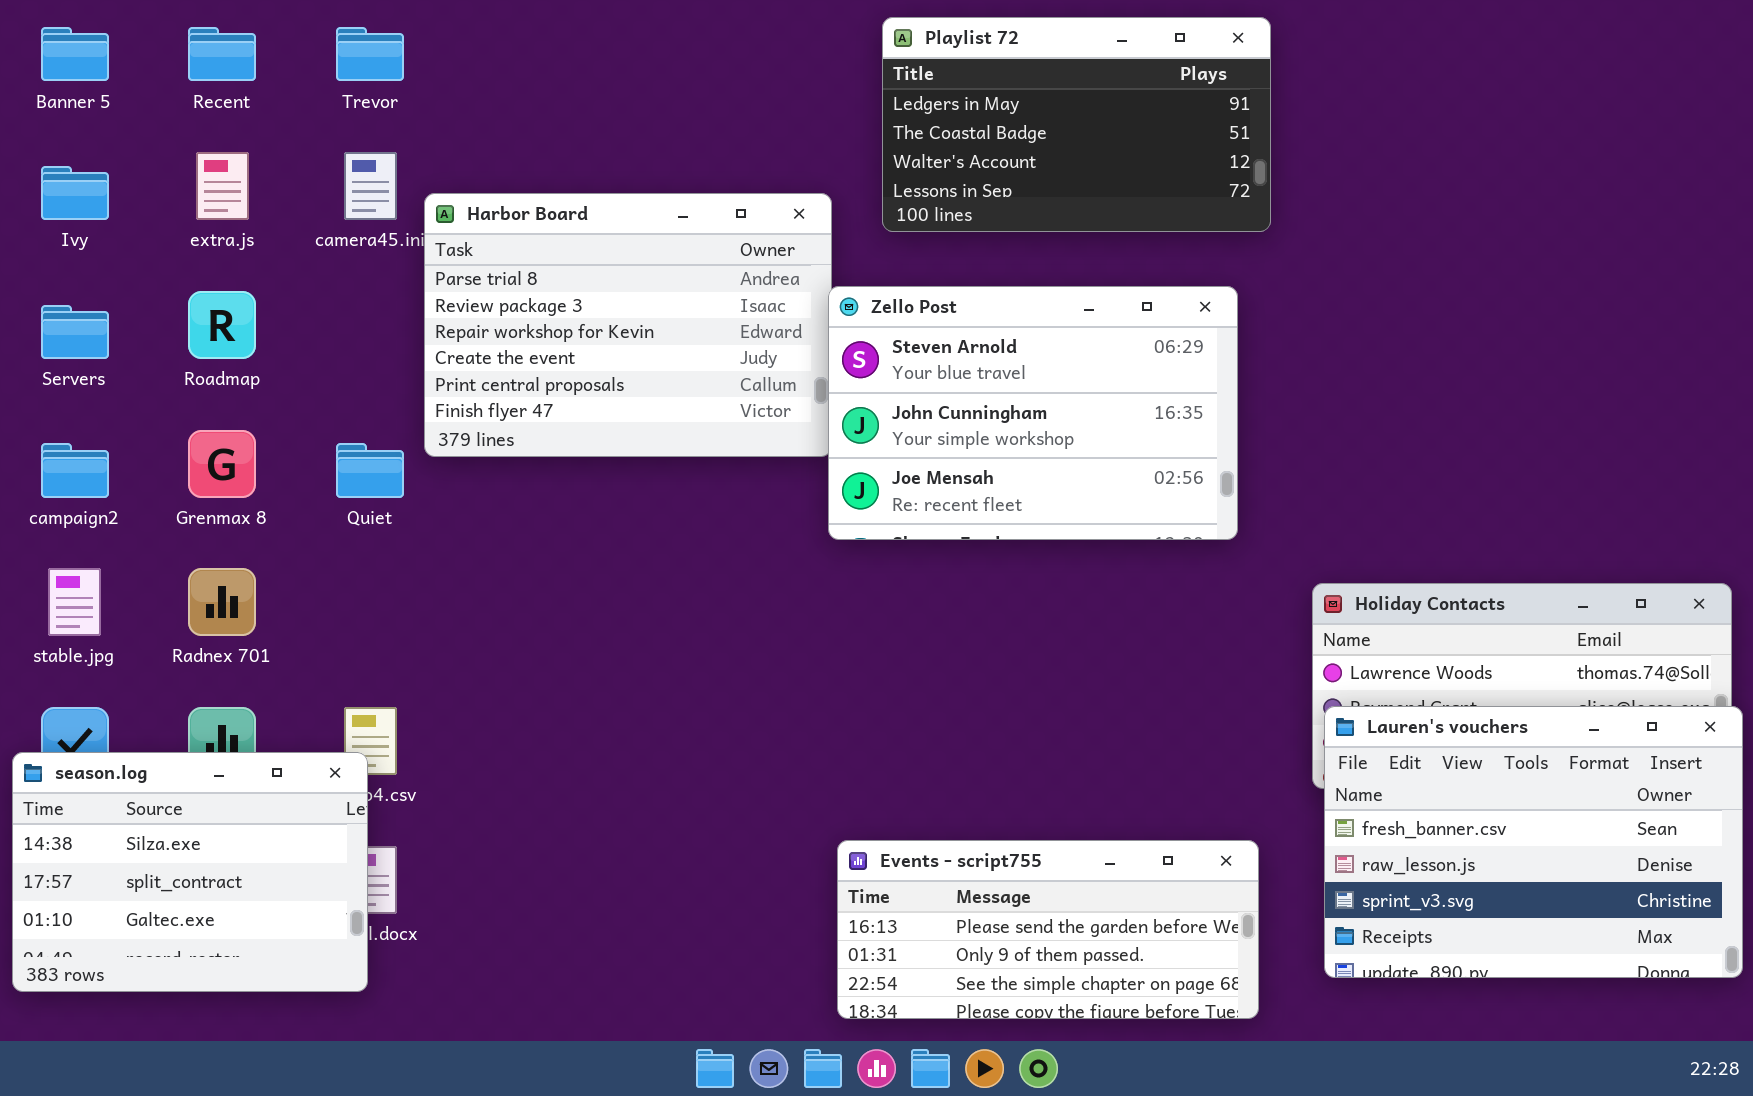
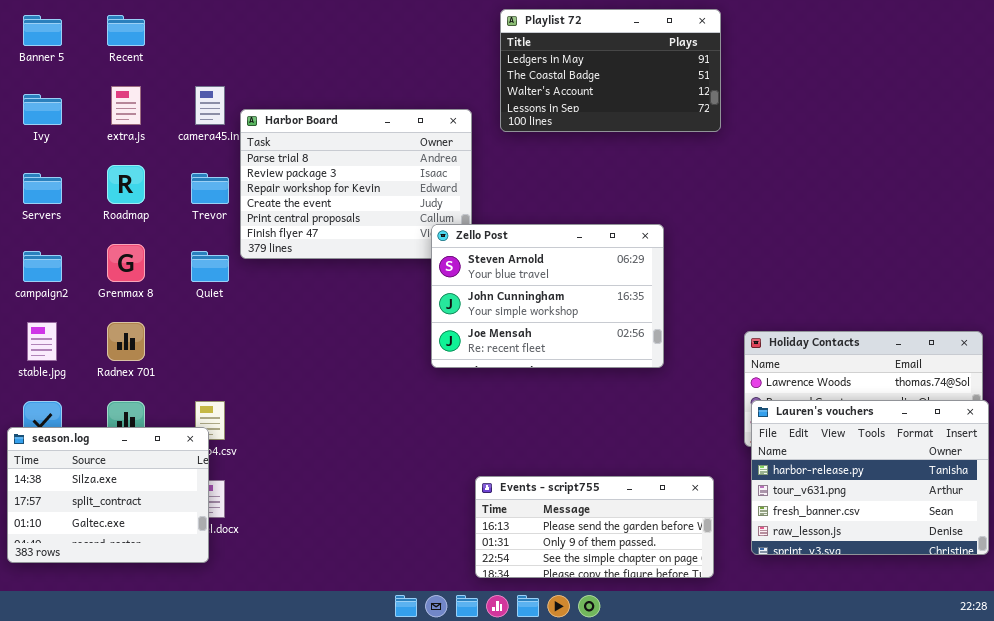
Trevor: [336,27,404,81] -> [191,173,229,204], moved
Zello Post: [828,286,1238,540] -> [431,224,664,368], moved
Lauren's vouchers: [1324,706,1743,978] -> [751,400,989,555], scrolled up 2 rows

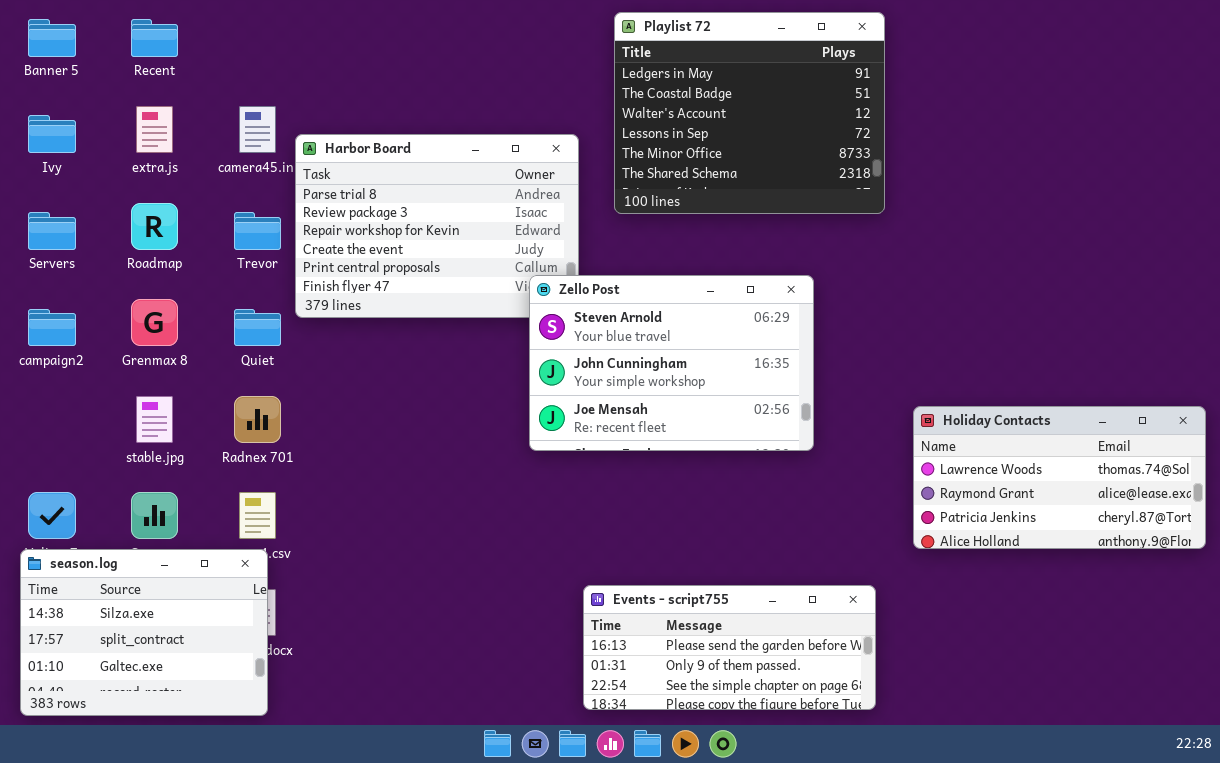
Playlist 72: [500,9,721,132] -> [614,12,885,214], resized
stable.jpg: [27,322,57,361] -> [136,396,173,443], moved
Radnex 701: [107,322,145,361] -> [234,396,281,443], moved
Lauren's vouchers: [751,400,989,555] -> none, closed
season.log: [7,427,209,563] -> [20,549,268,716], moved

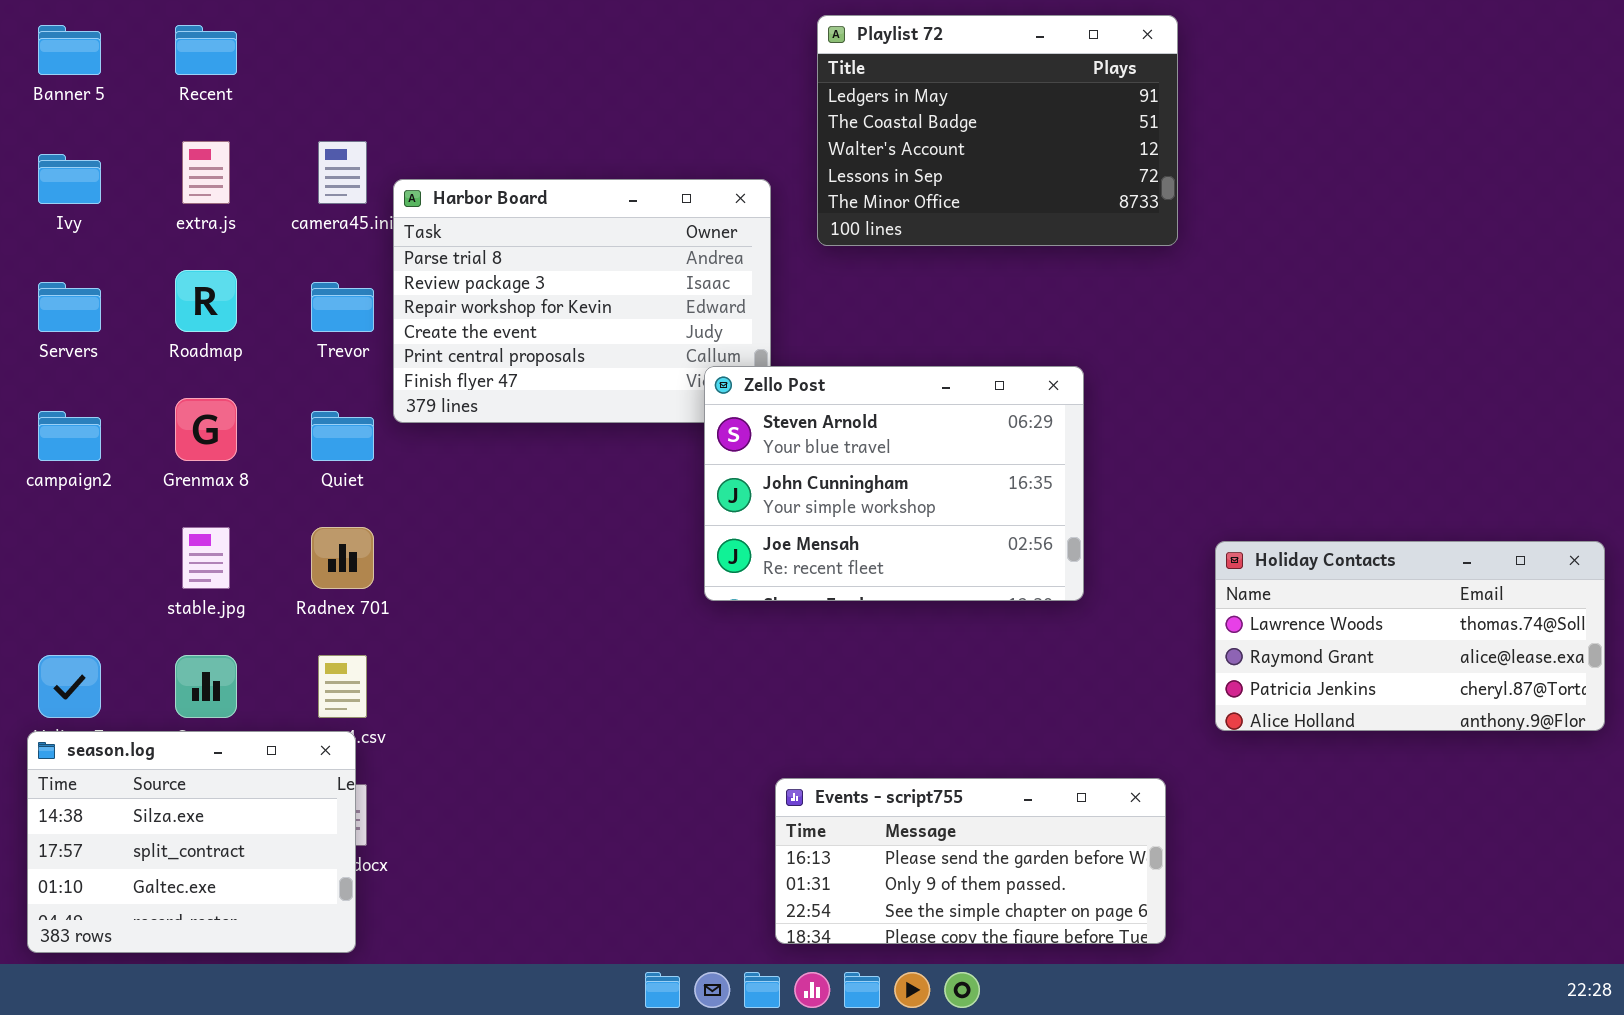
Playlist 72: [614,12,885,214] -> [817,15,1178,246], resized

